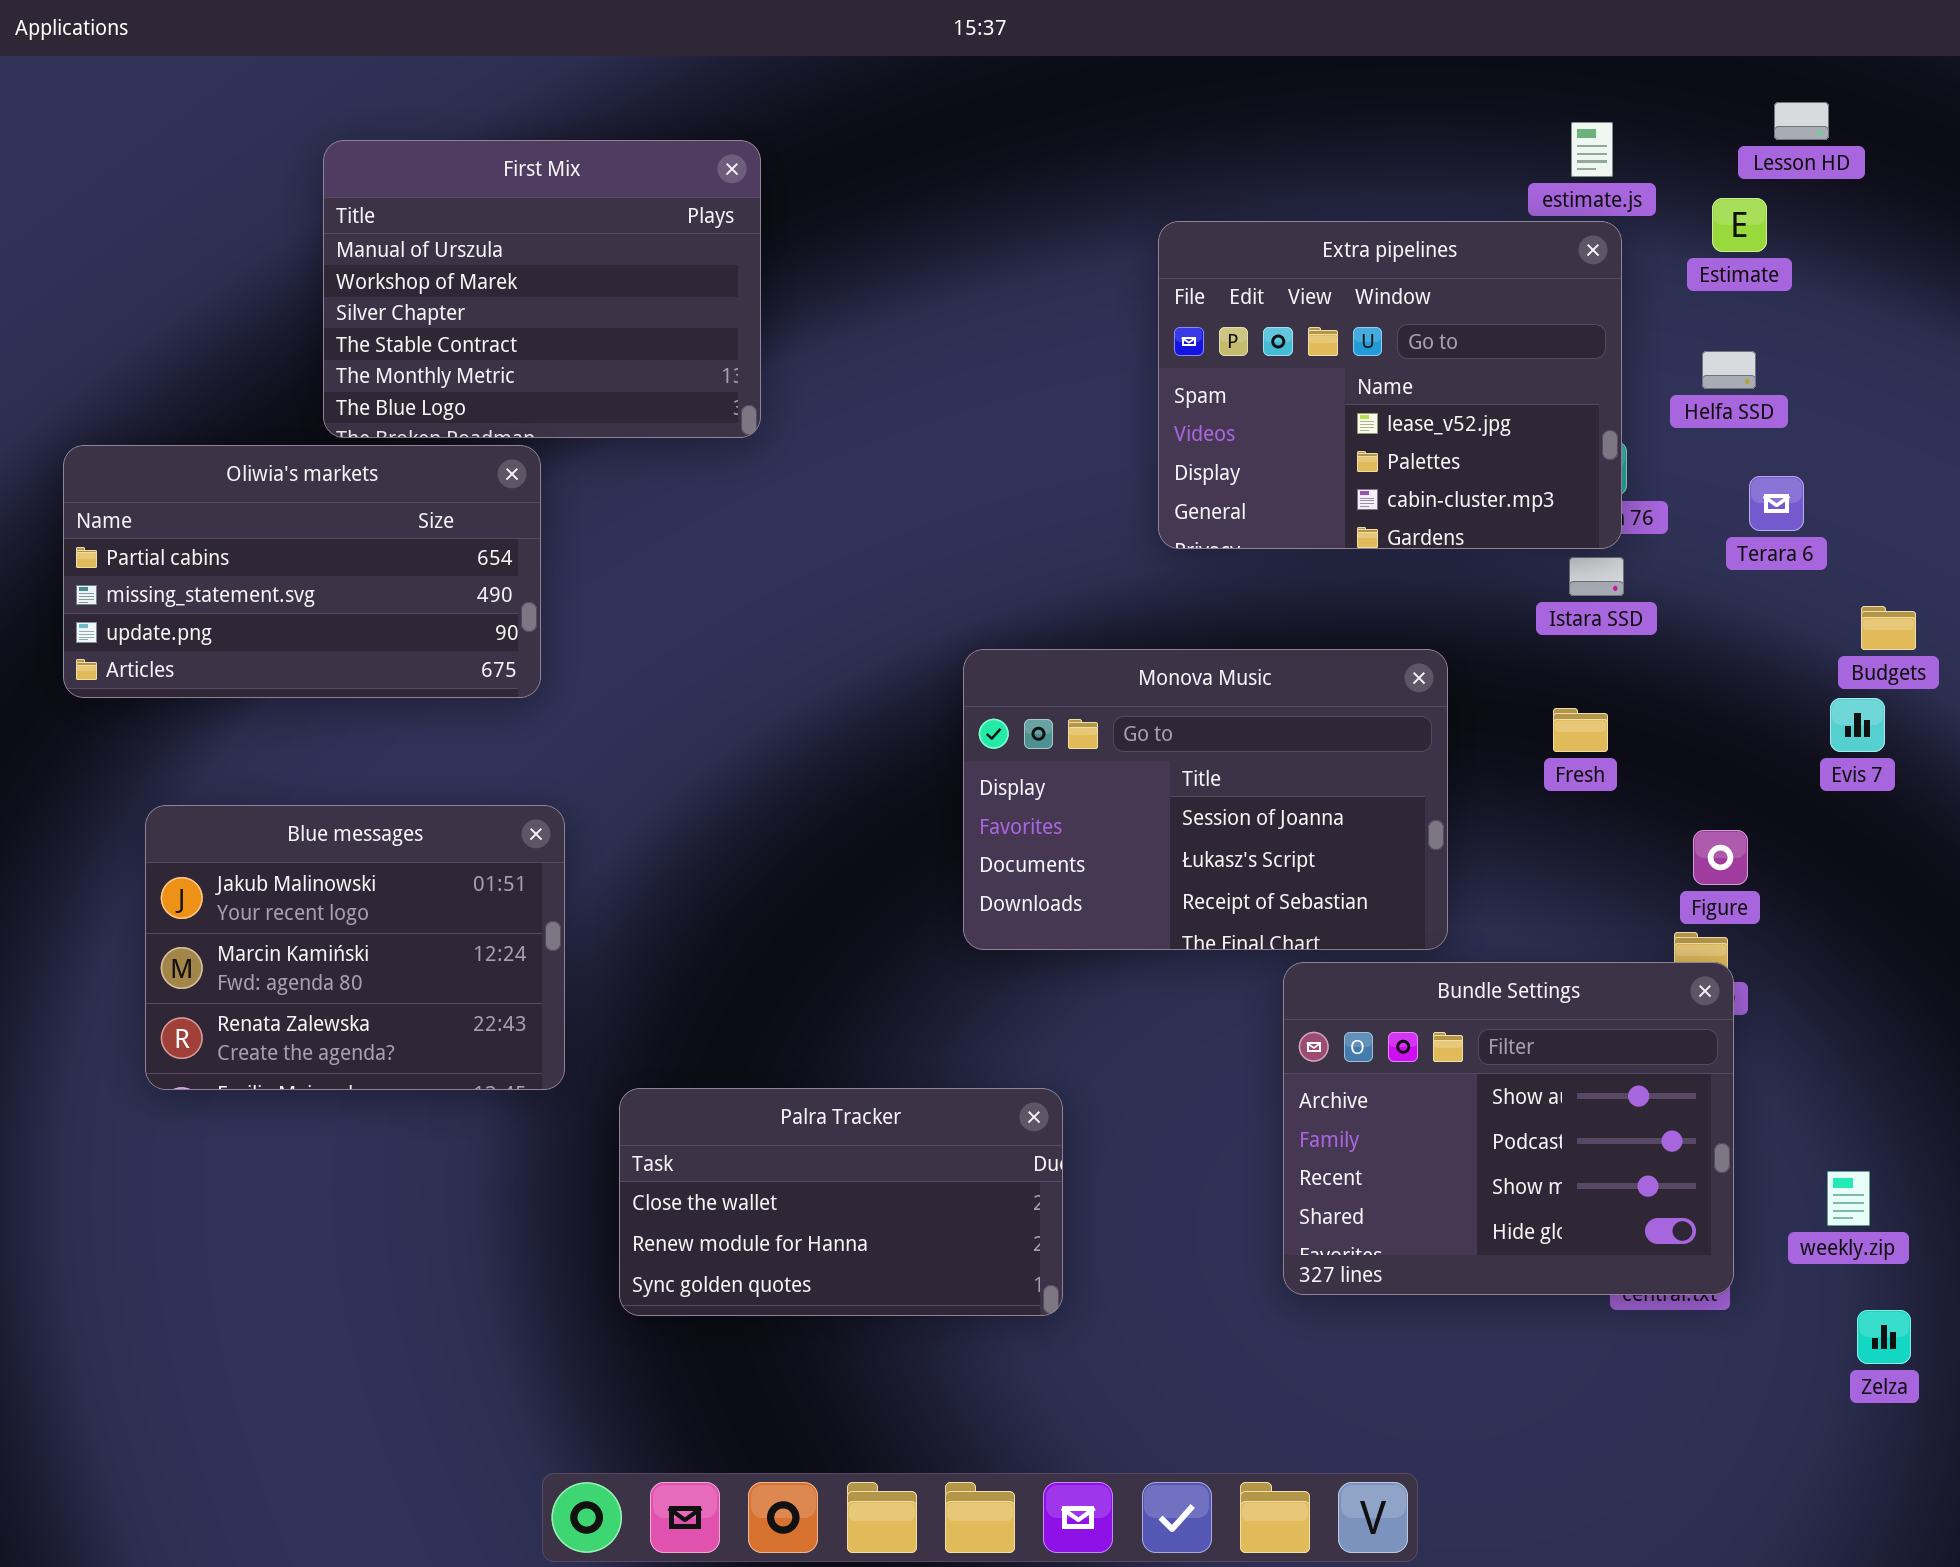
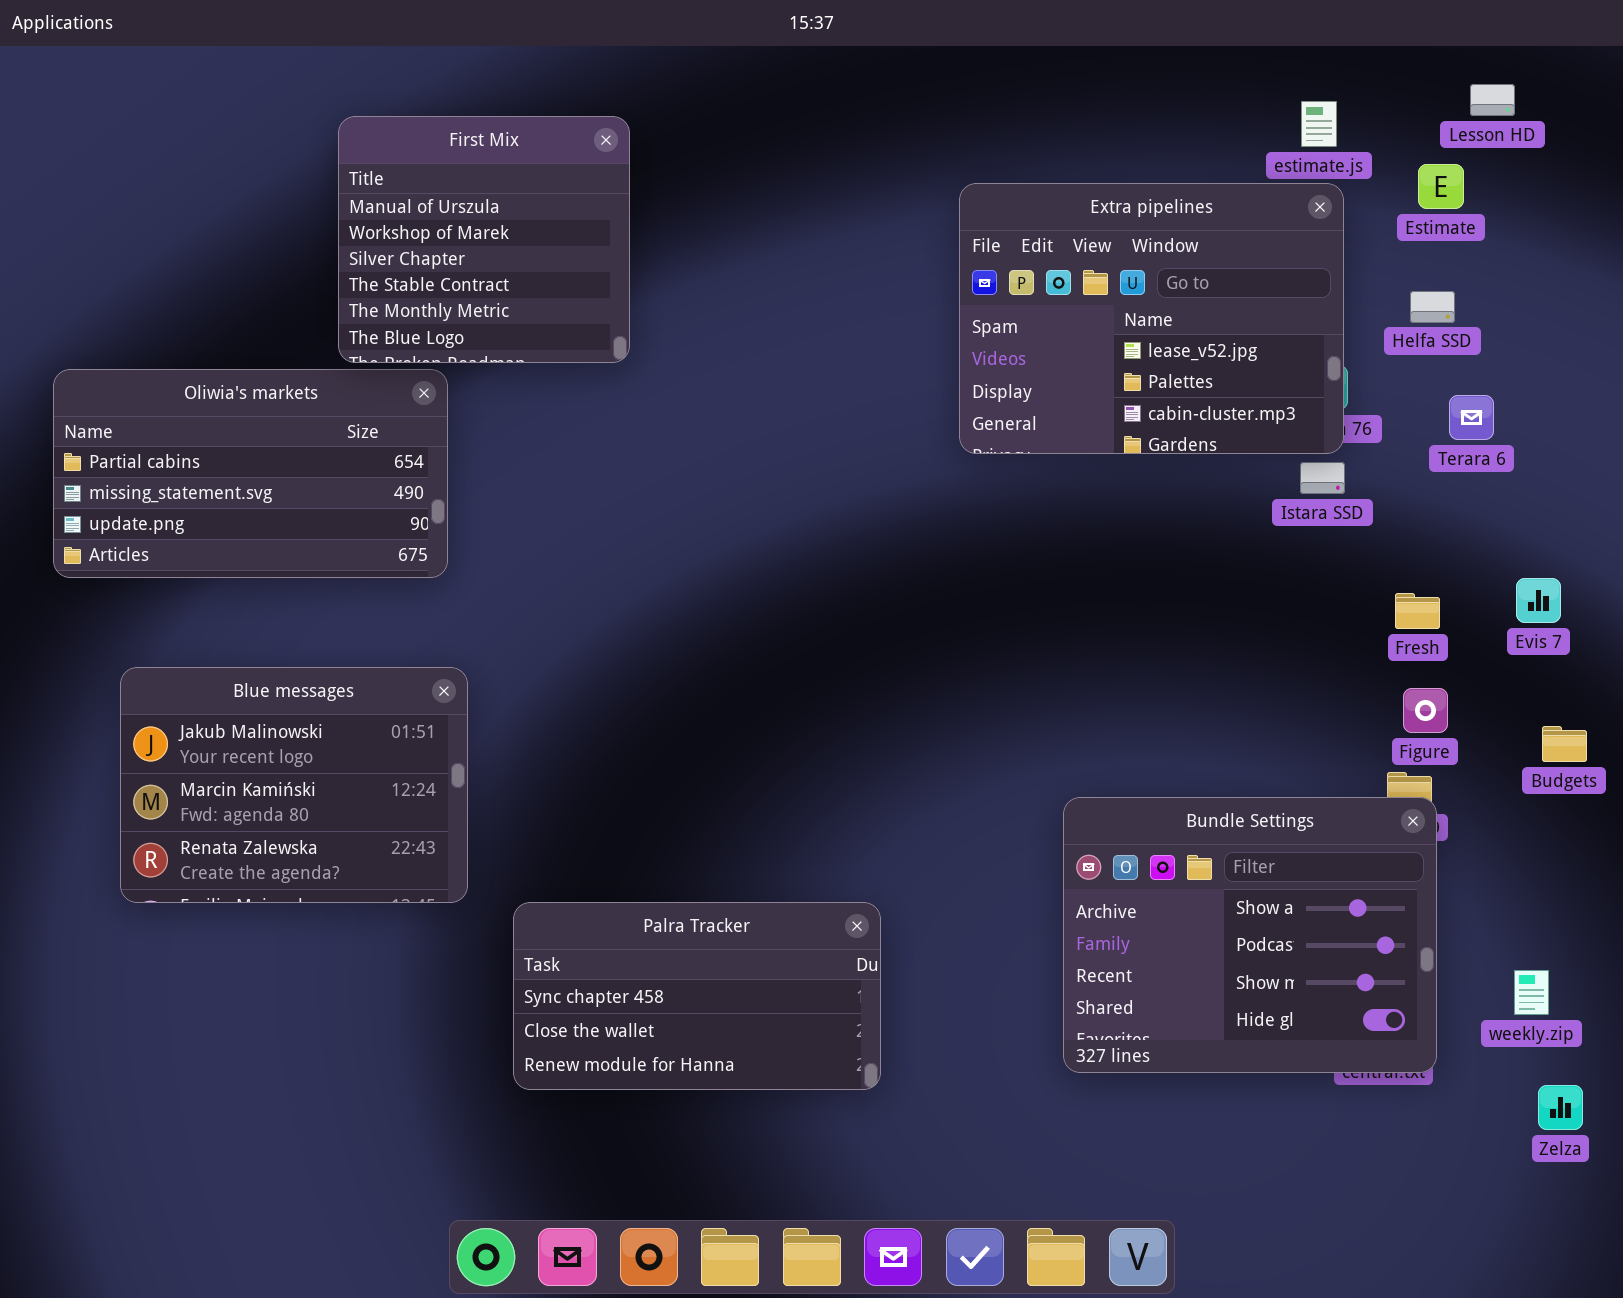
First Mix: [323,140,761,438] -> [338,116,630,363], resized
Budgets: [1861,606,1916,650] -> [1542,726,1587,762], moved
Monova Music: [963,649,1448,950] -> none, closed
Fresh: [1553,708,1608,752] -> [1395,593,1440,629], moved
Palra Tracker: [619,1088,1063,1316] -> [513,902,881,1090], scrolled up 1 row

